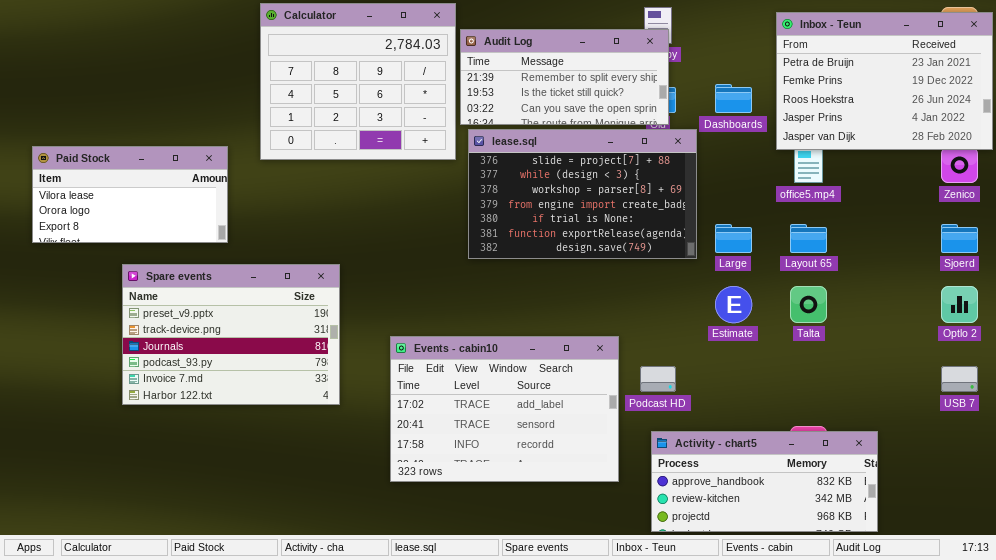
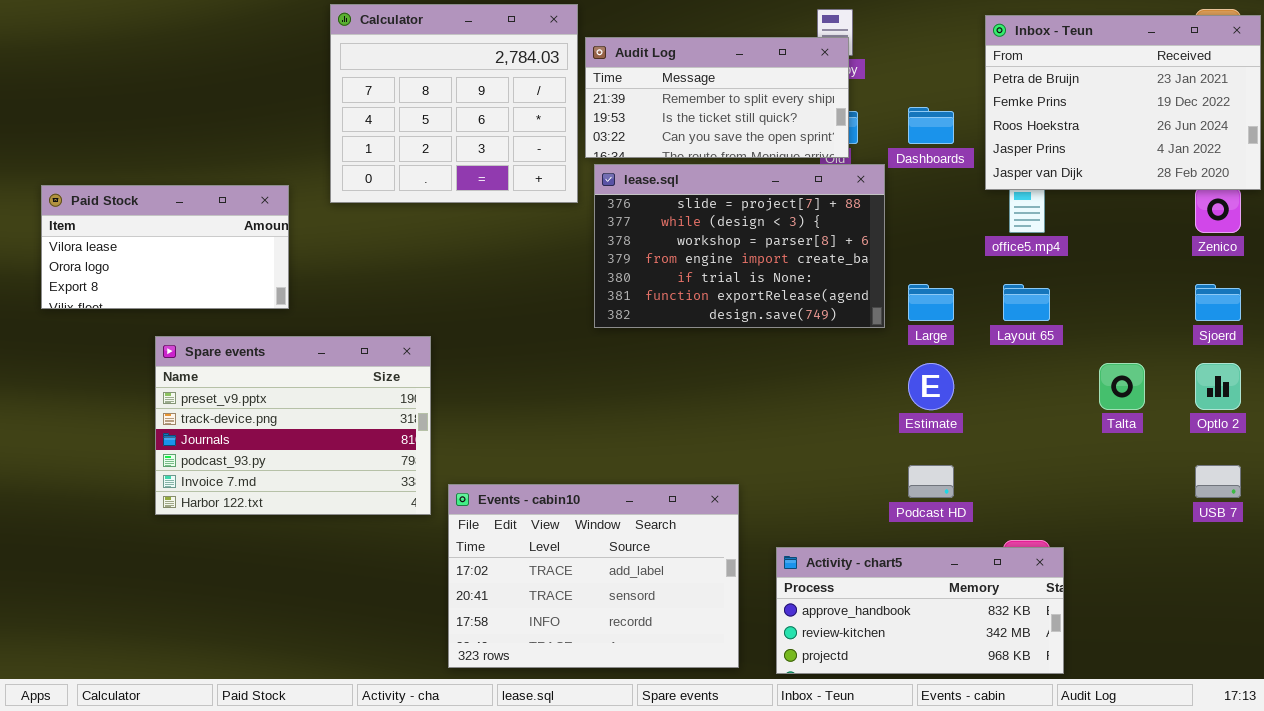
Talta: [790,286,827,323] -> [1099,363,1145,410], moved
Events - cabin10: [390,336,619,482] -> [448,484,739,668], moved
Podcast HD: [640,366,676,392] -> [908,465,954,498], moved
Activity - chart5: [651,431,878,532] -> [776,547,1064,674], moved

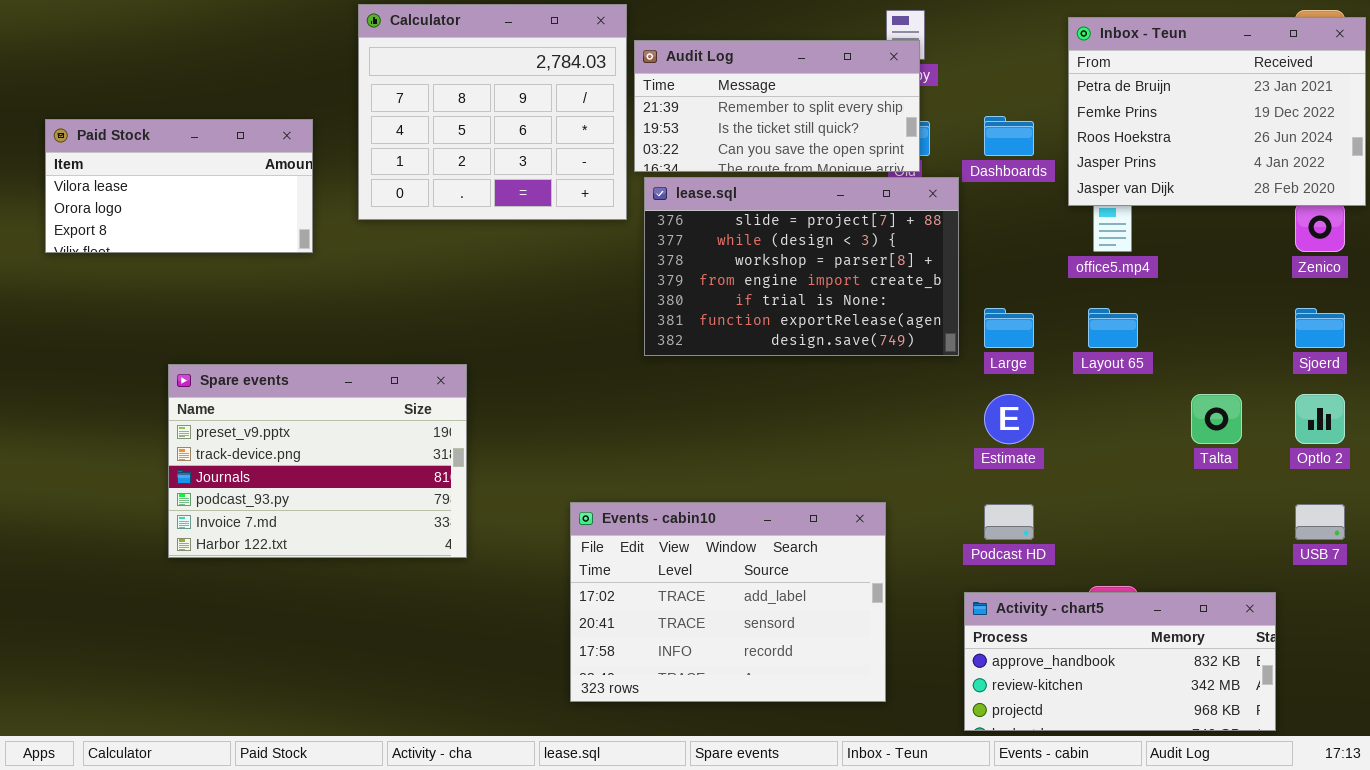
Paid Stock: [41,185,289,309] -> [45,119,313,253], moved
Events - cabin10: [448,484,739,668] -> [570,502,886,702], moved
Activity - chart5: [776,547,1064,674] -> [964,592,1276,731], moved

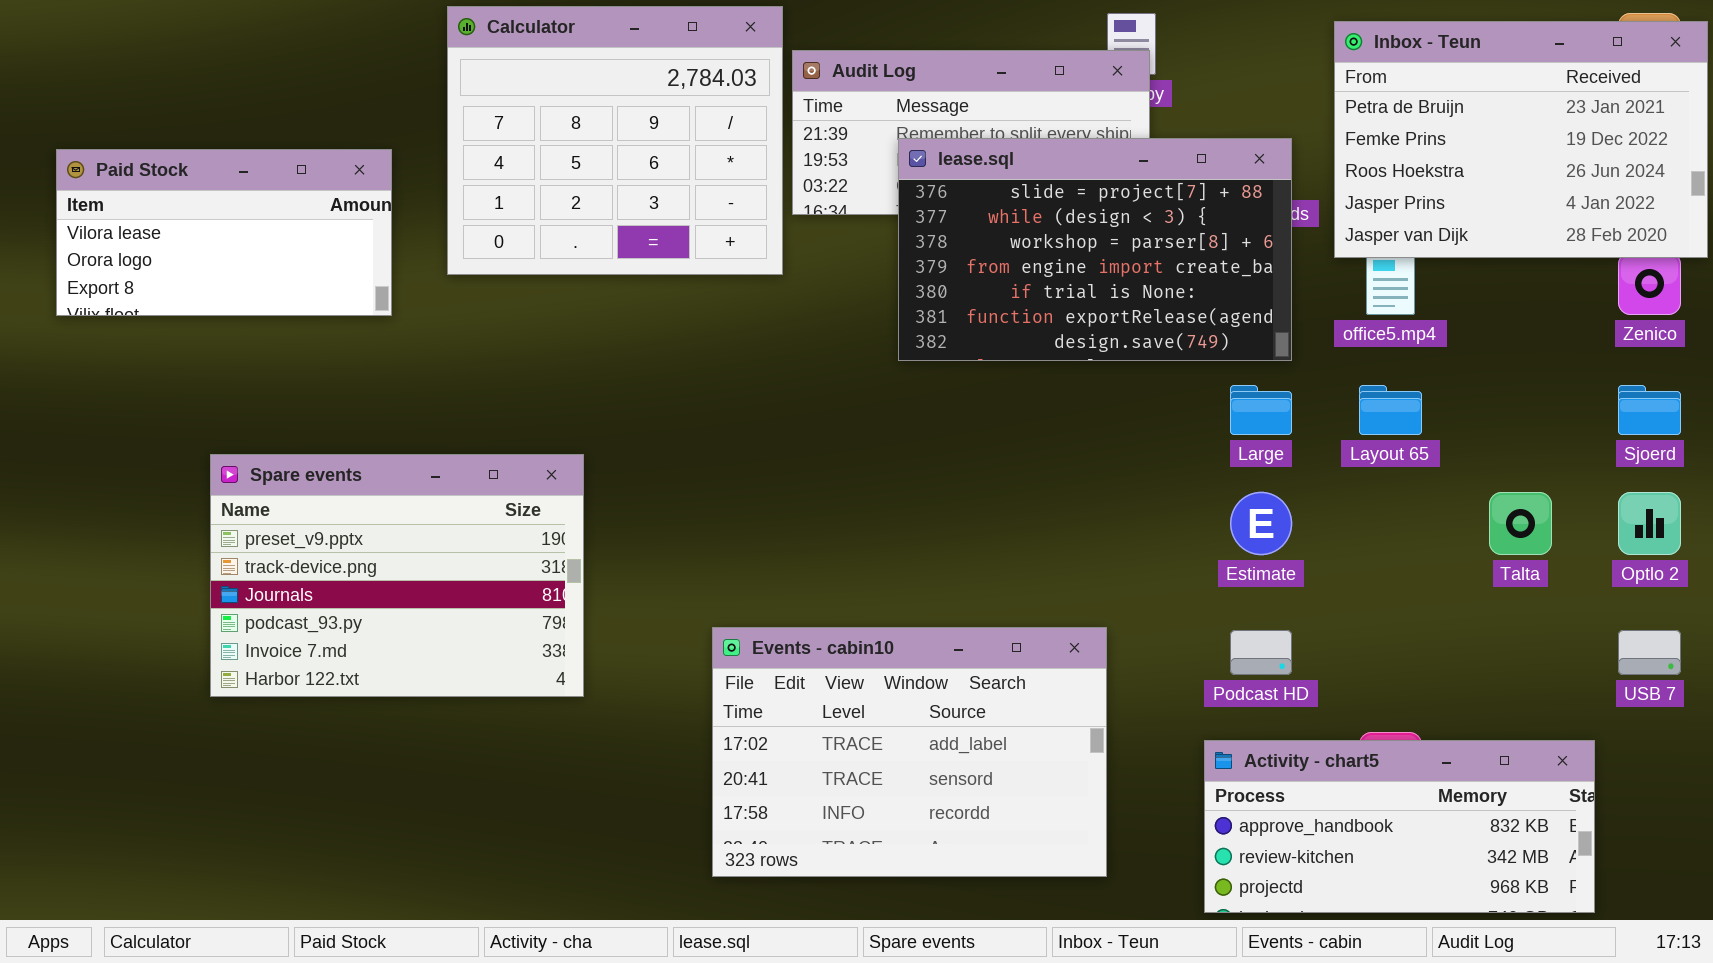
lease.sql: [644,177,959,356] -> [898,138,1292,361], moved

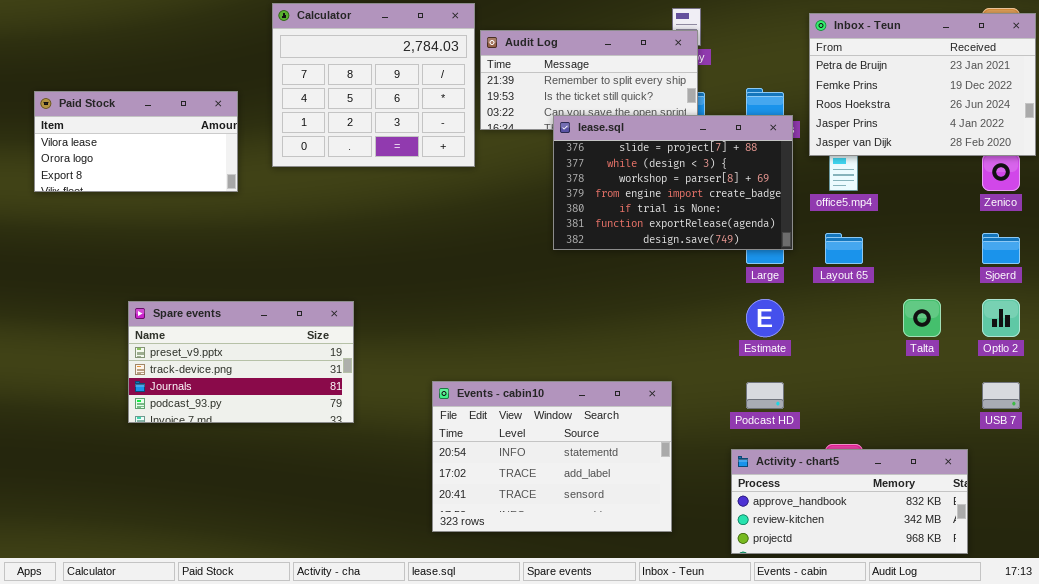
lease.sql: [898,138,1292,361] -> [553,115,793,250], moved
Spare events: [210,454,584,697] -> [128,301,354,423], resized
Events - cabin10: [712,627,1107,877] -> [432,381,672,532], scrolled up 1 row

